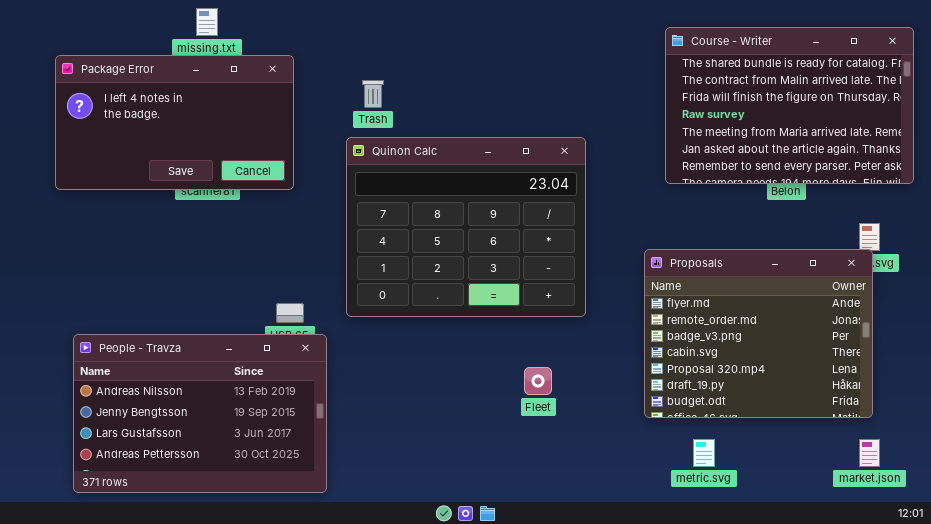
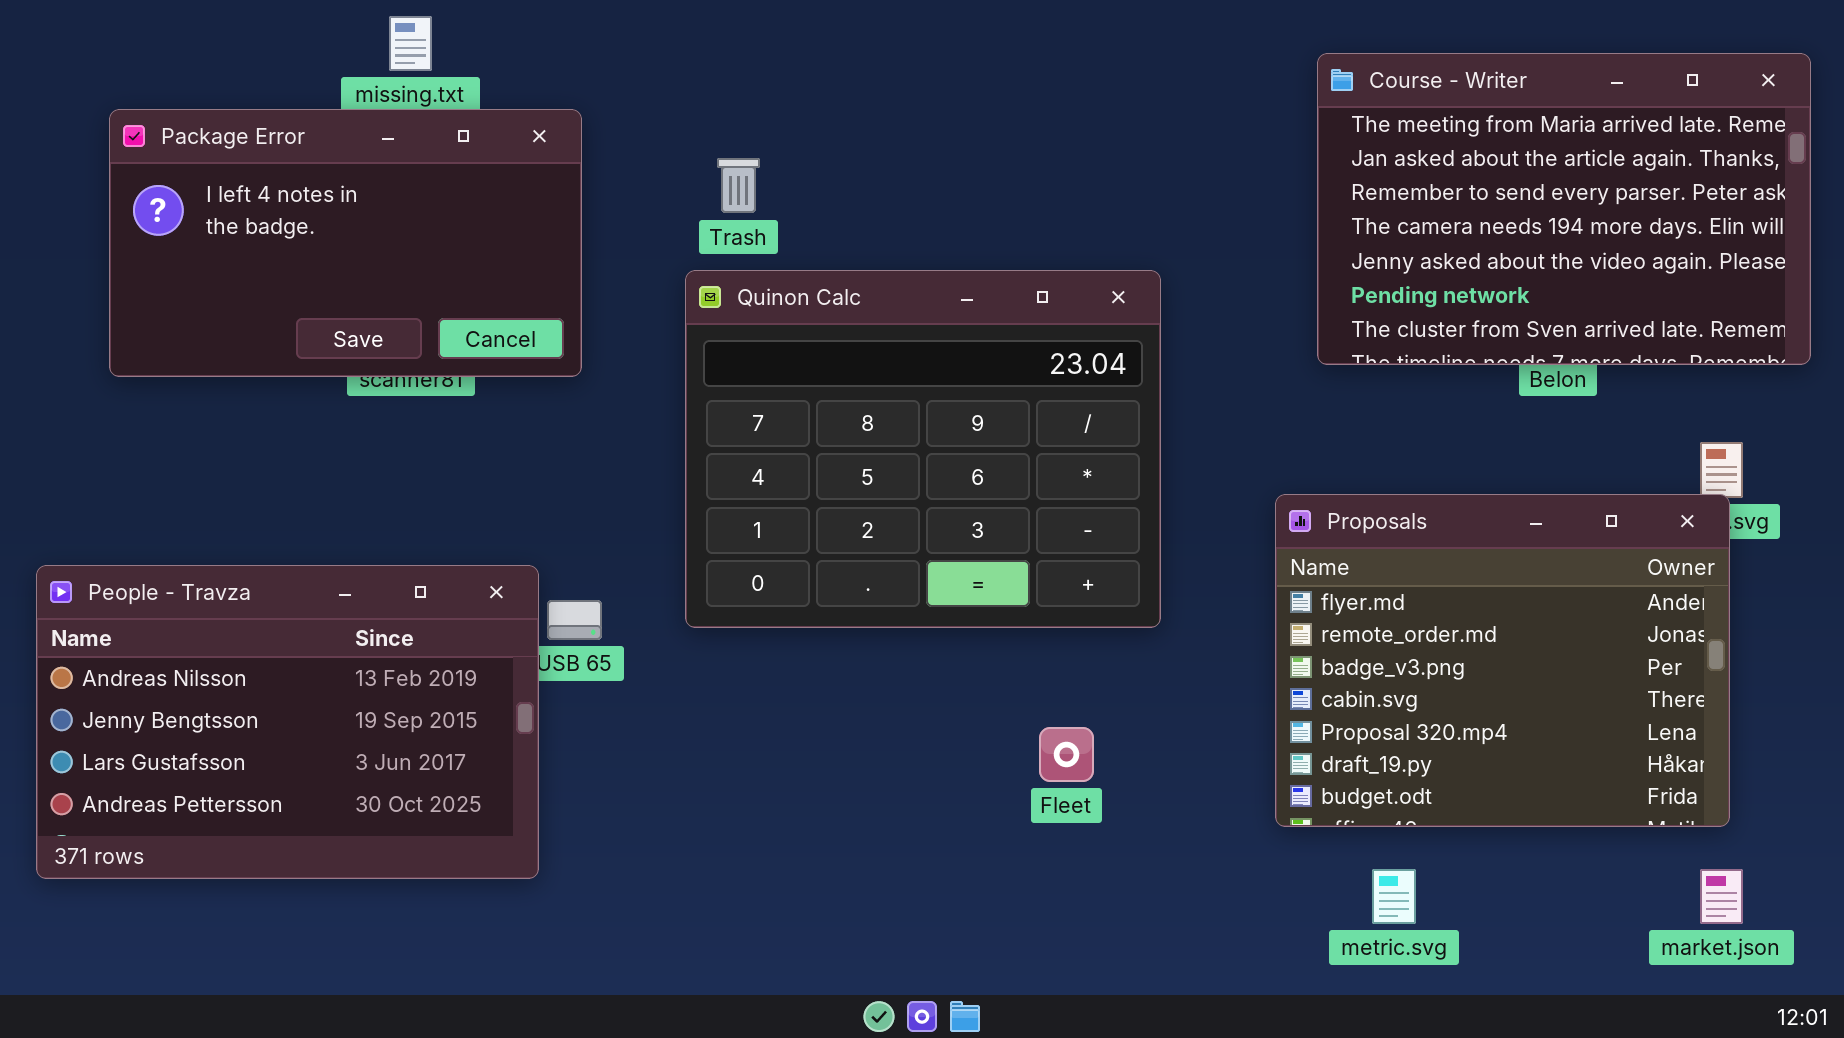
Course - Writer: [665,27,914,184] -> [1317,53,1811,365], scrolled down 4 rows
People - Travza: [73,334,327,493] -> [36,565,539,879], moved

